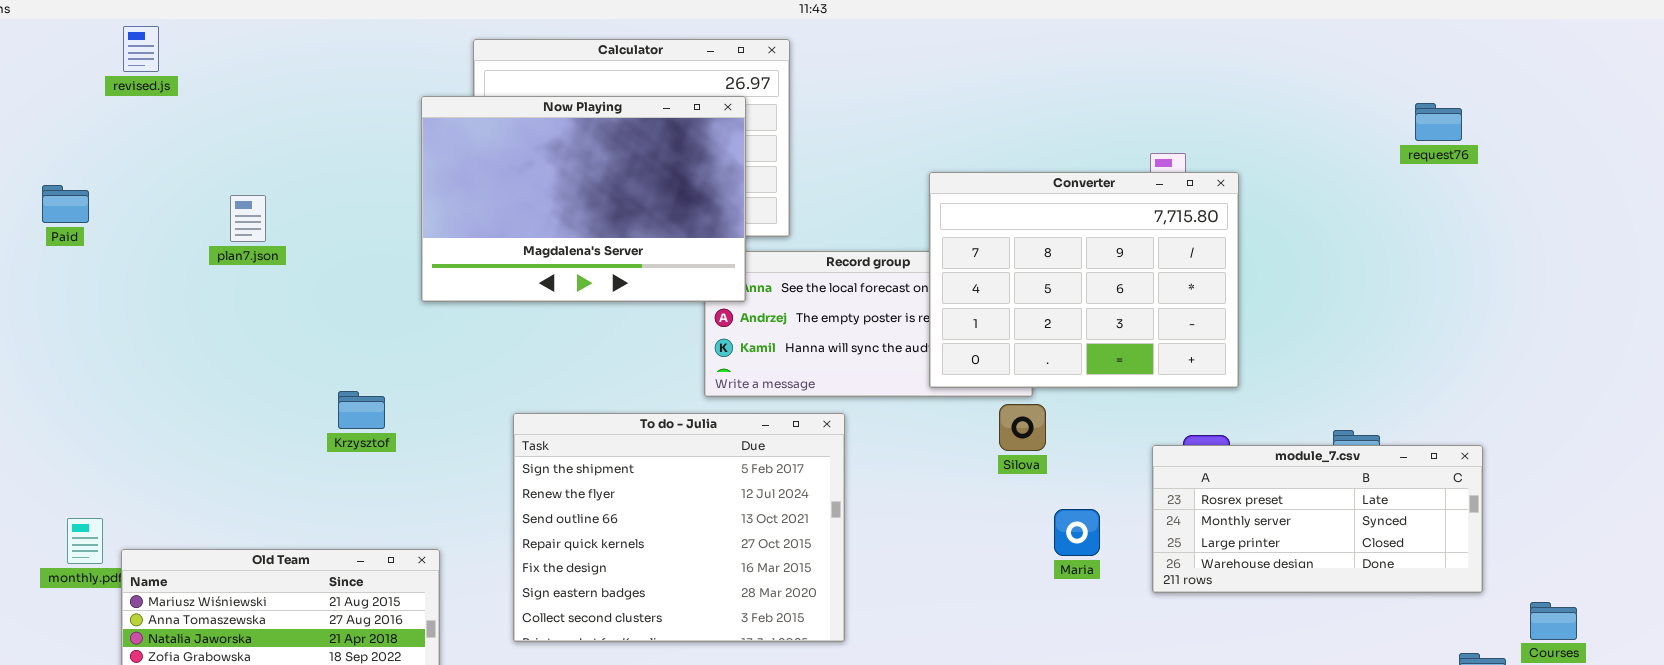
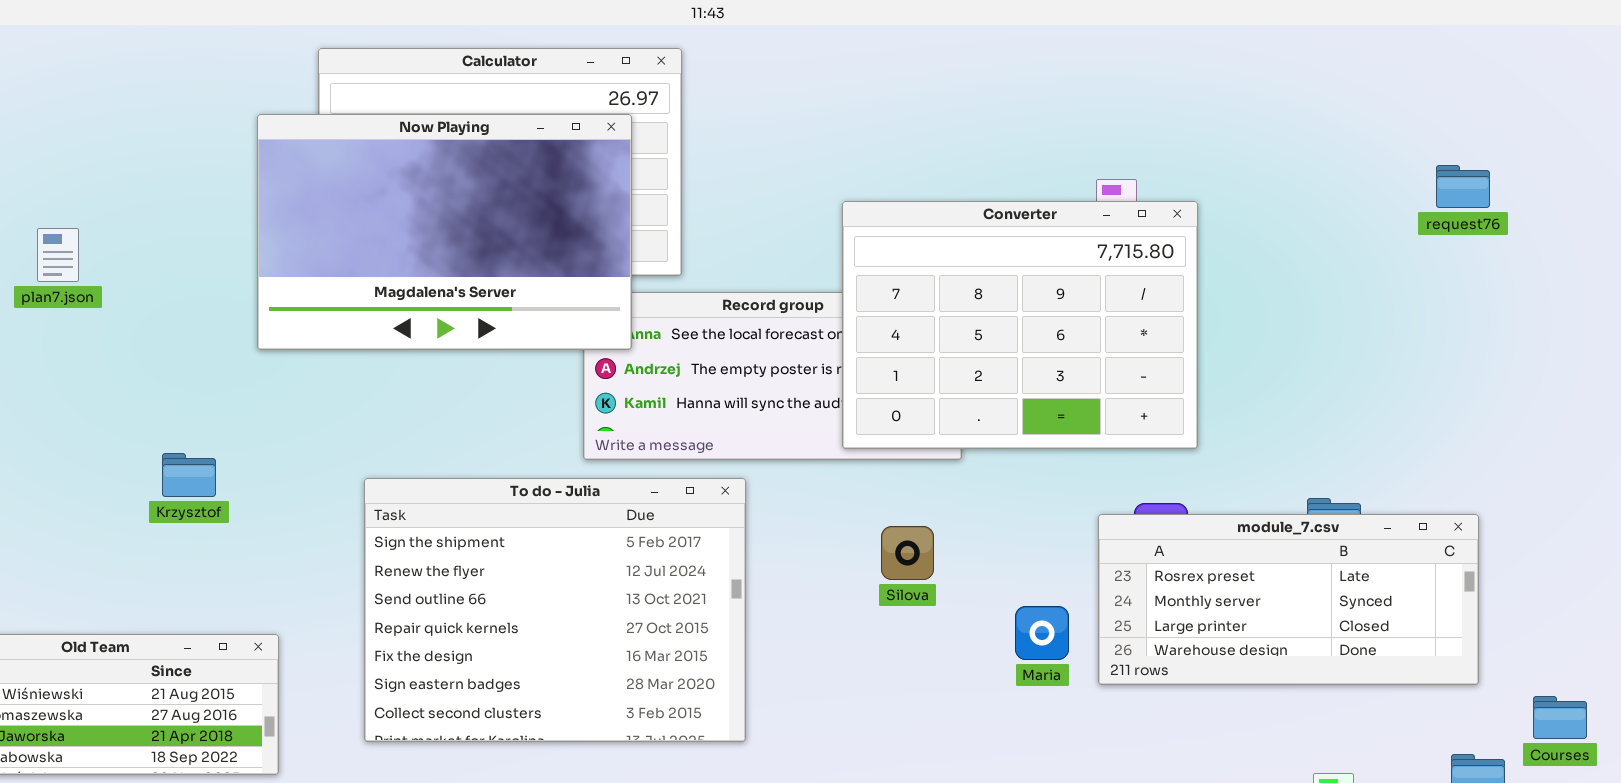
request76: [1415,103,1462,141] -> [1436,165,1490,208], moved
Silova: [999,404,1046,451] -> [881,526,934,580], moved
Maria: [1054,509,1100,556] -> [1015,606,1069,660], moved

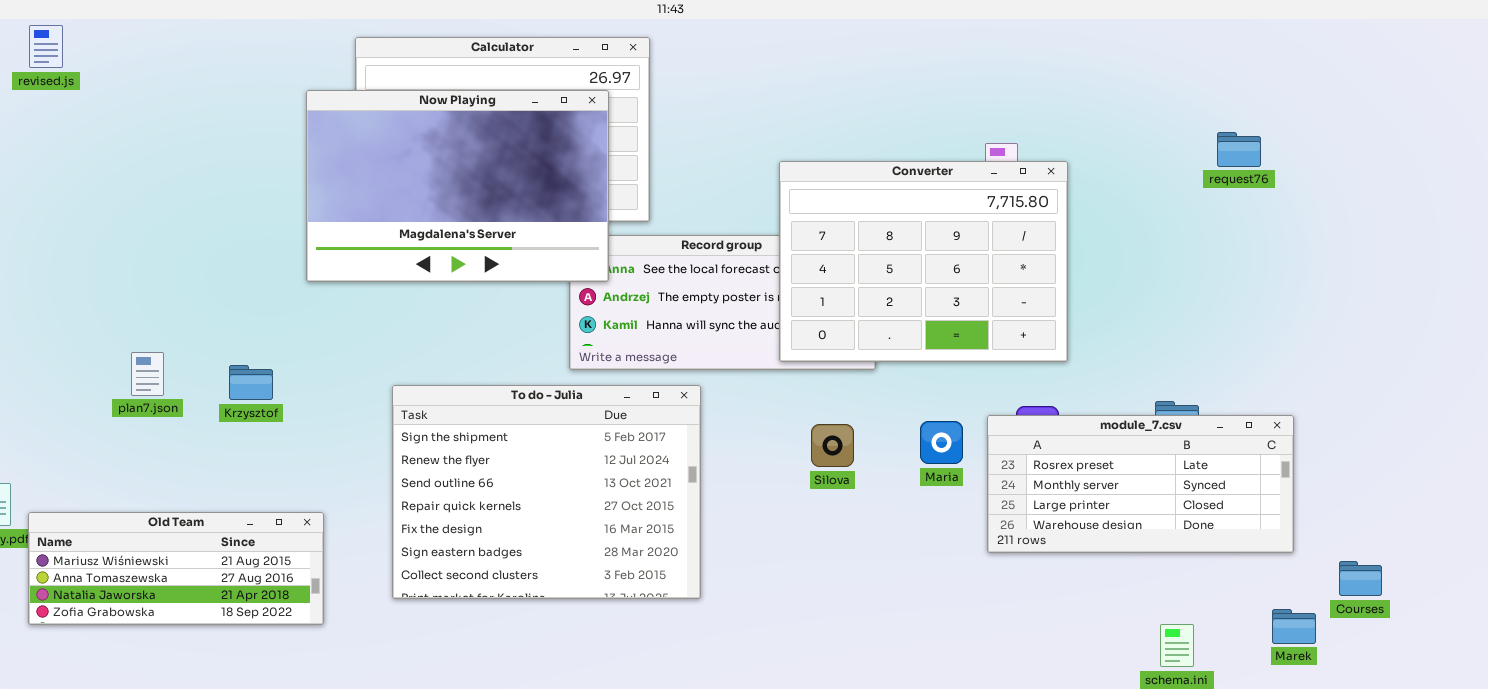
request76: [1436,165,1490,208] -> [1217,132,1261,167], moved
plan7.json: [37,228,79,282] -> [131,352,164,396], moved
Maria: [1015,606,1069,660] -> [920,421,963,464], moved

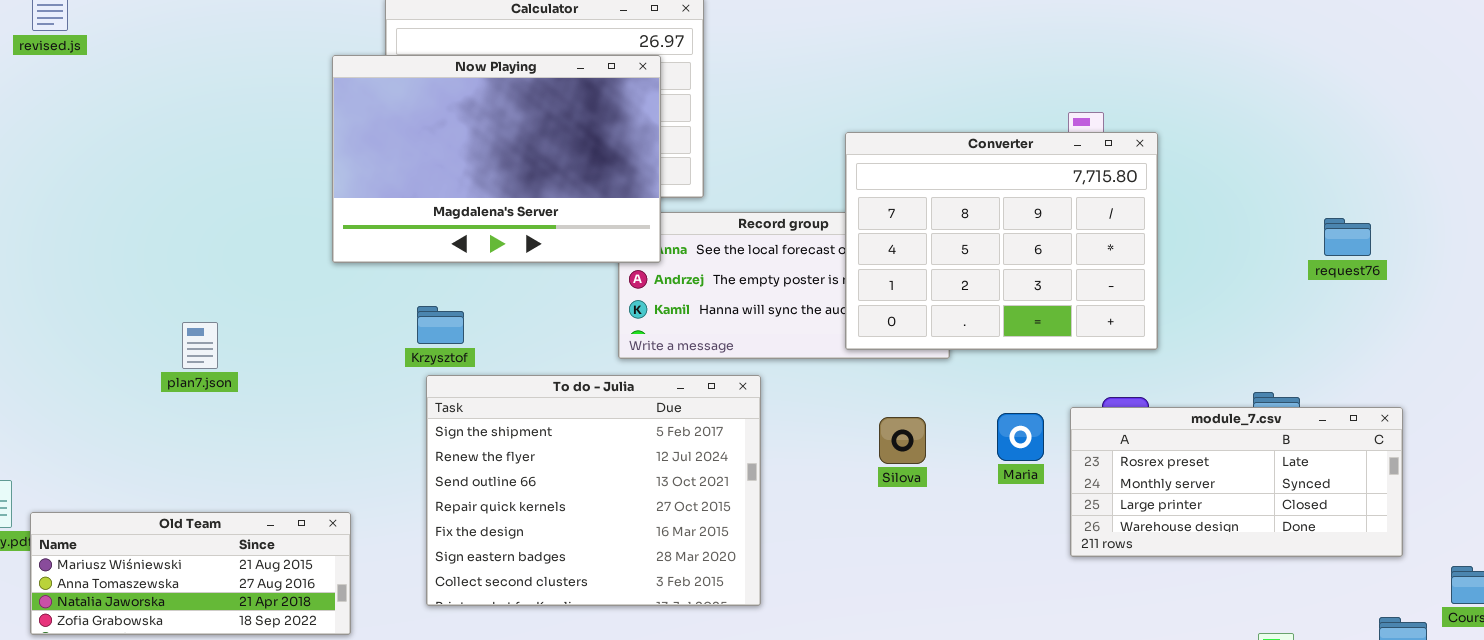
request76: [1217,132,1261,167] -> [1324,218,1371,256], moved
plan7.json: [131,352,164,396] -> [182,322,218,369], moved
Krzysztof: [229,365,273,400] -> [417,306,464,344], moved

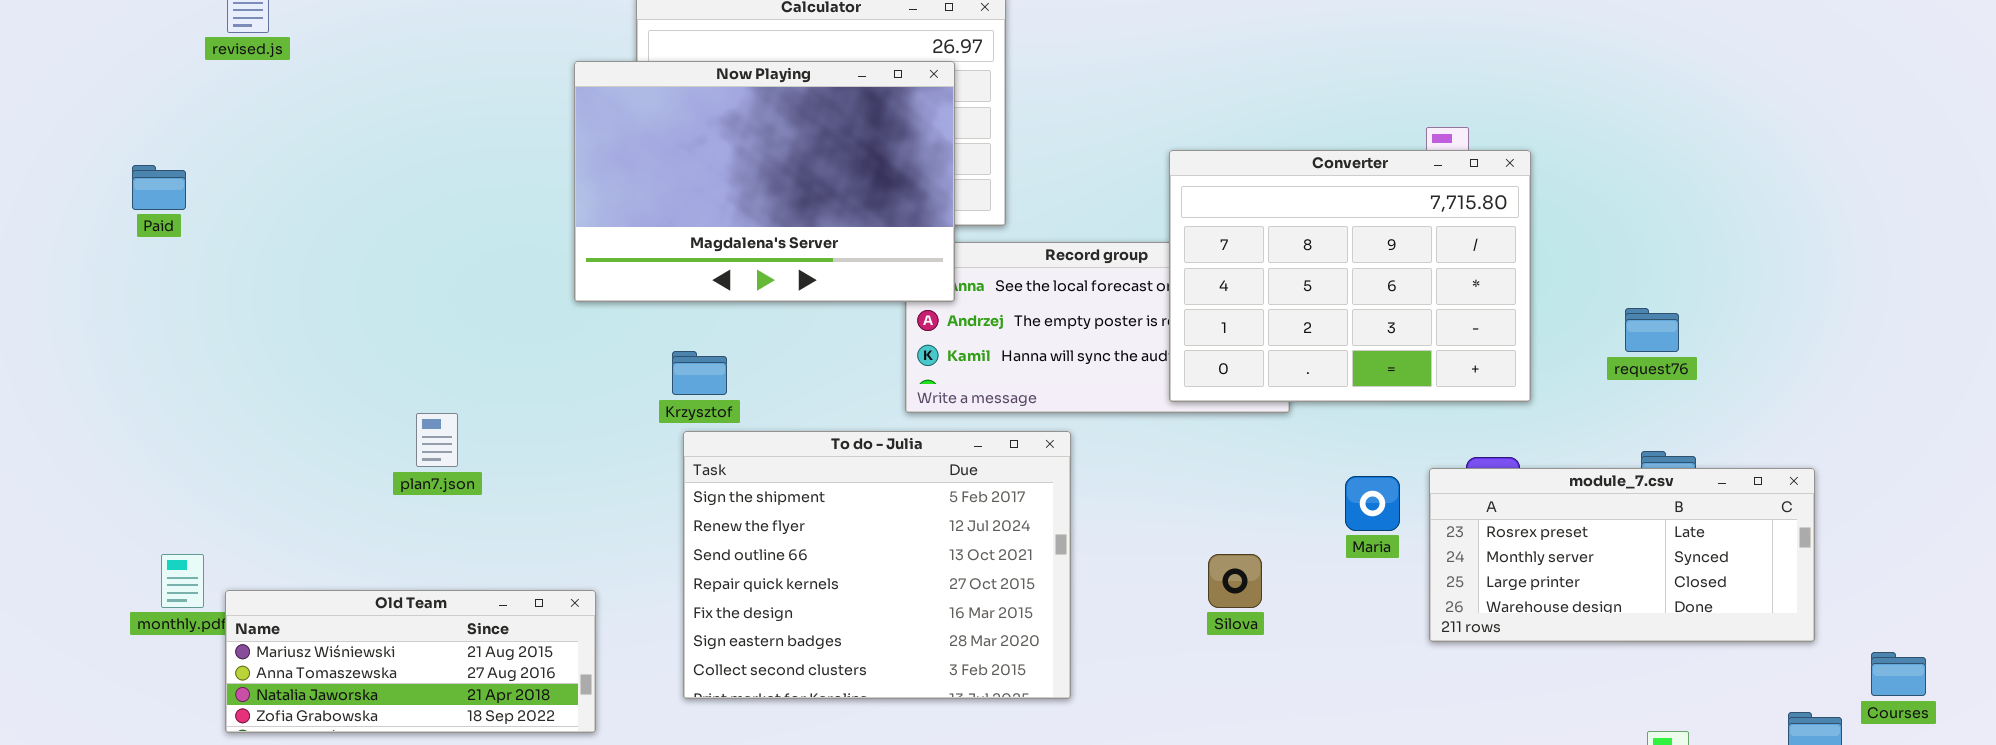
request76: [1324,218,1371,256] -> [1625,308,1679,352], moved
plan7.json: [182,322,218,369] -> [416,413,458,467], moved
Silova: [879,417,926,464] -> [1208,554,1262,608], moved

